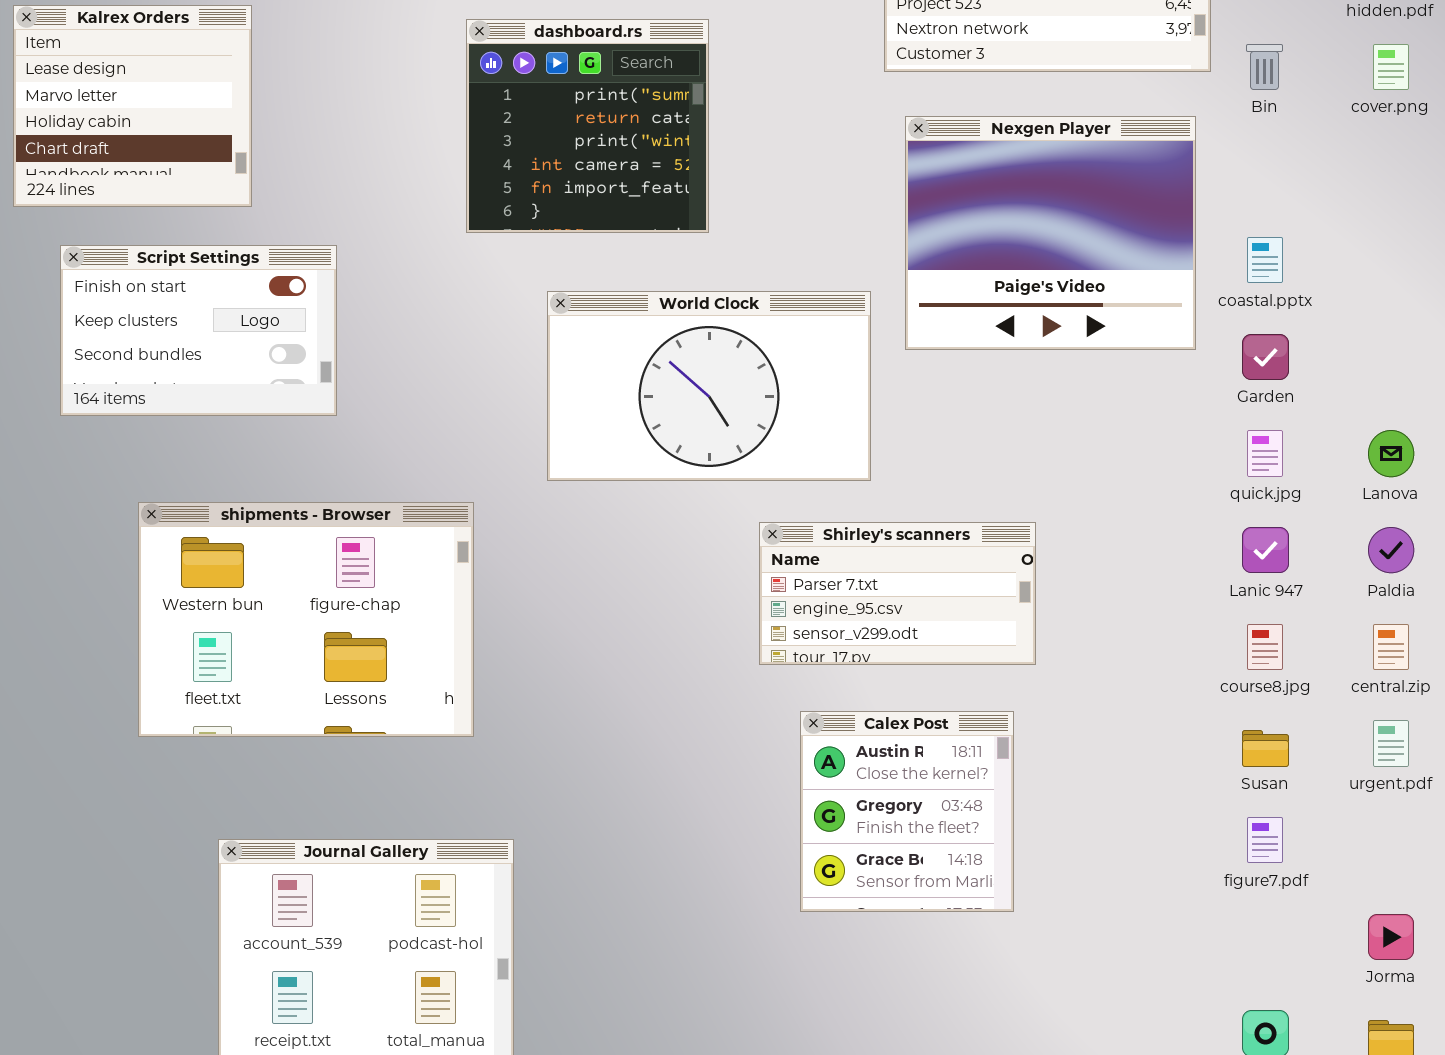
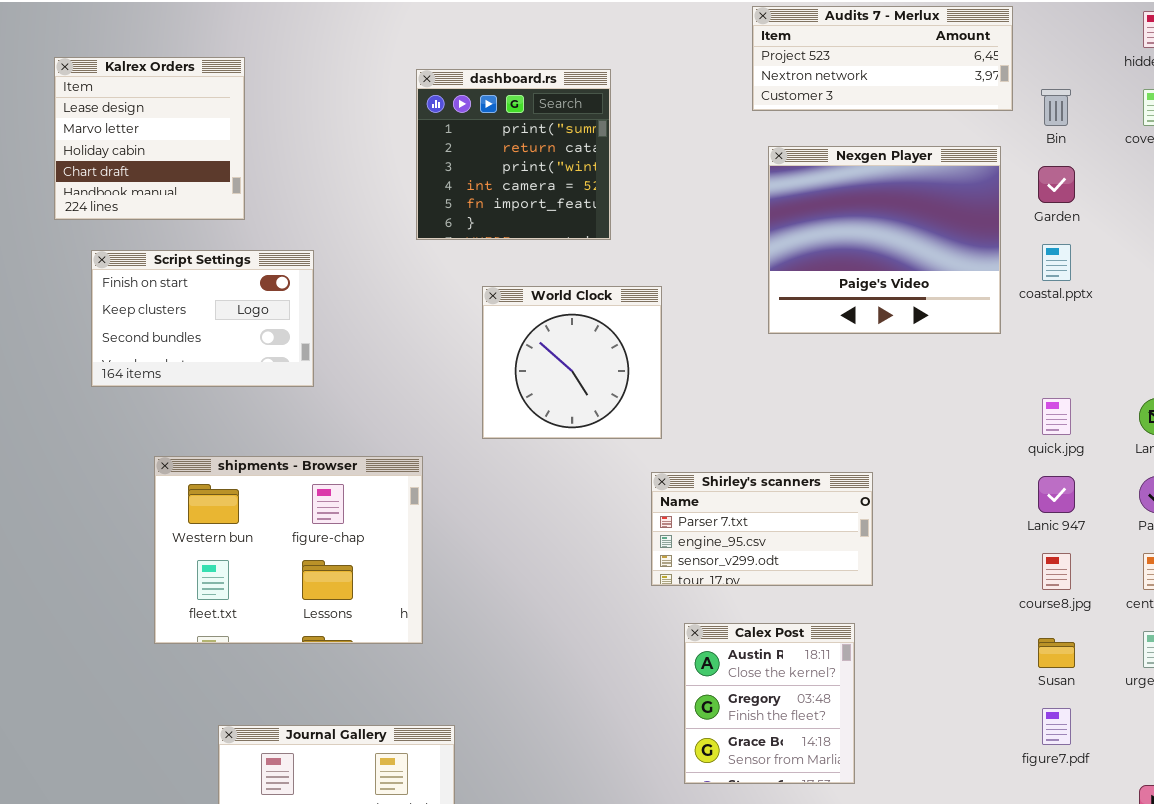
World Clock: [547,291,871,481] -> [482,286,662,439], resized
Garden: [1242,334,1289,380] -> [1038,166,1075,203], moved

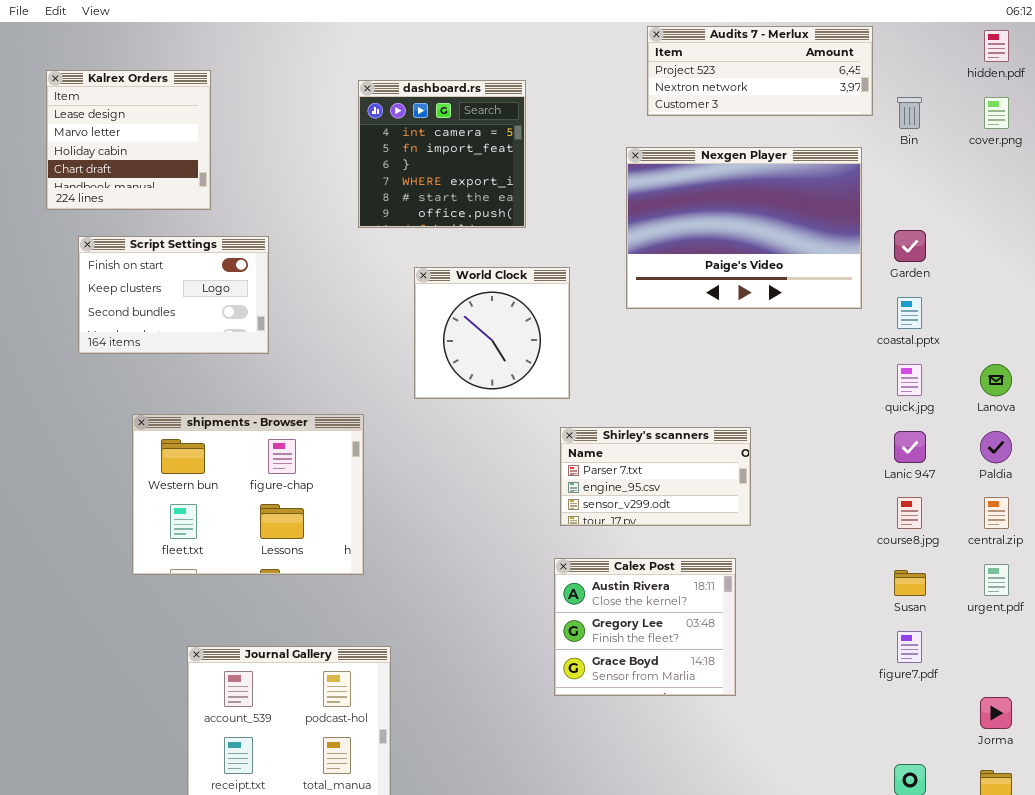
dashboard.rs: [416,69,611,240] -> [358,80,526,228], scrolled down 3 rows
Nexgen Player: [768,146,1001,334] -> [626,147,862,309], resized
Garden: [1038,166,1075,203] -> [894,230,926,262], moved
coastal.pptx: [1042,244,1071,281] -> [897,297,922,329], moved
Calex Post: [684,623,855,784] -> [554,558,736,696], resized

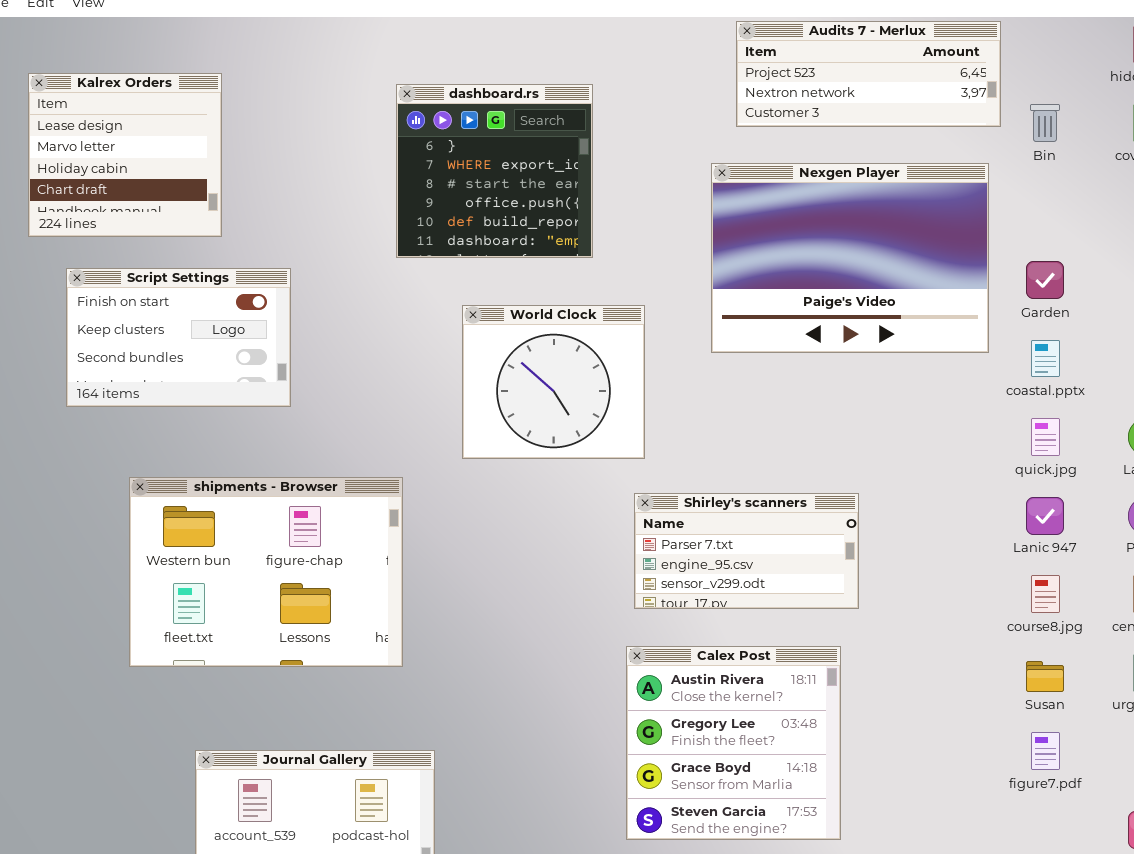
dashboard.rs: [358,80,526,228] -> [396,84,593,258], scrolled down 2 rows
Calex Post: [554,558,736,696] -> [626,646,841,840], resized

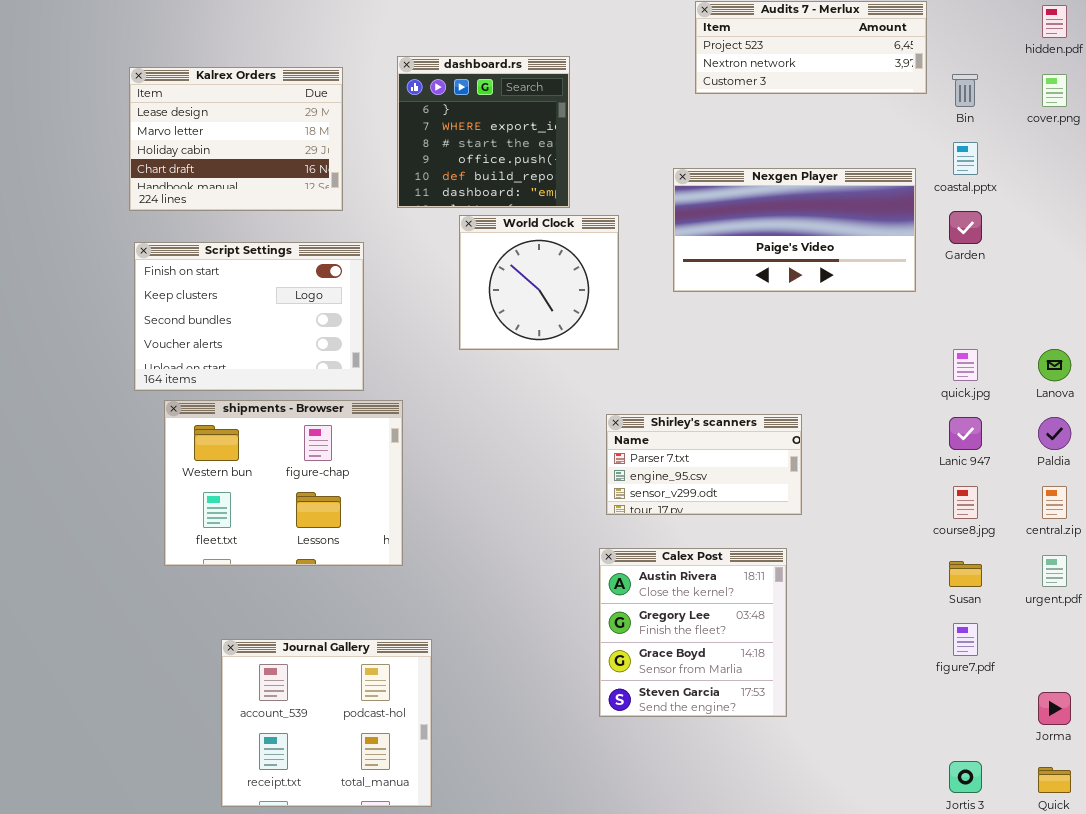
Kalrex Orders: [28,73,222,237] -> [129,67,343,211], moved, resized
Nexgen Player: [711,163,989,353] -> [673,168,916,292], resized
Script Settings: [66,268,291,407] -> [134,242,364,391], moved, resized
World Clock: [462,305,645,459] -> [459,215,619,350], moved
coastal.pptx: [1031,340,1060,377] -> [953,142,978,175], moved

